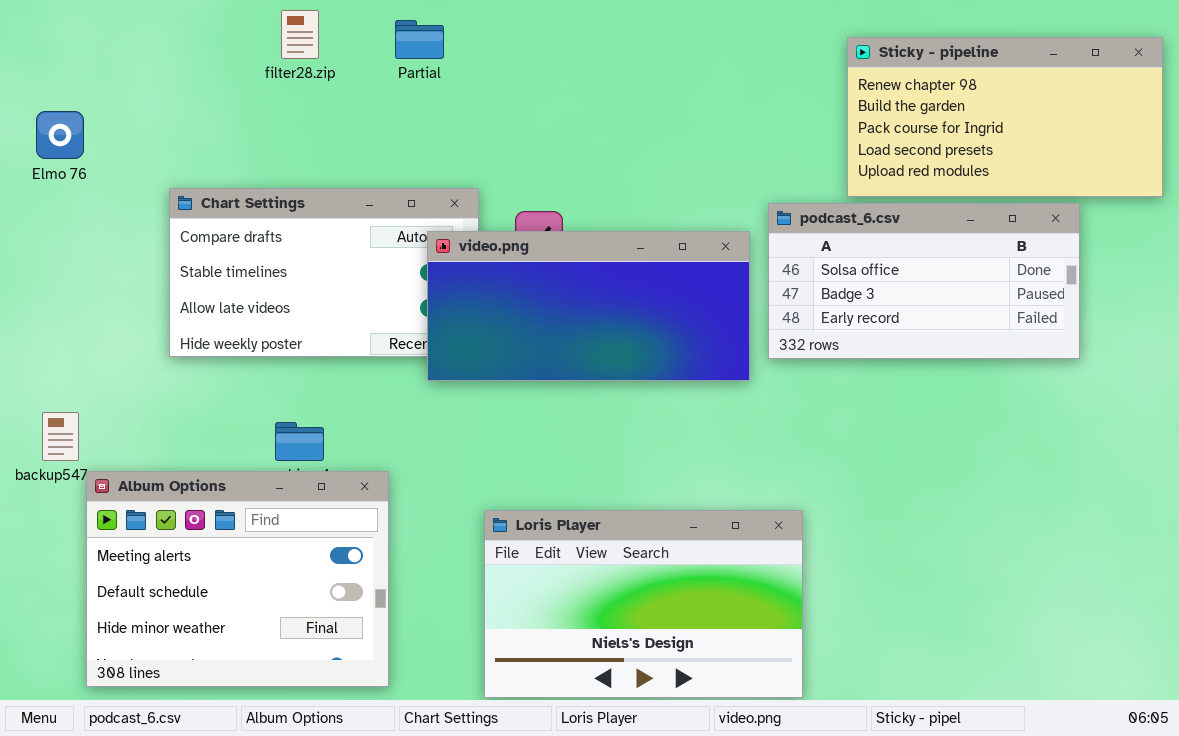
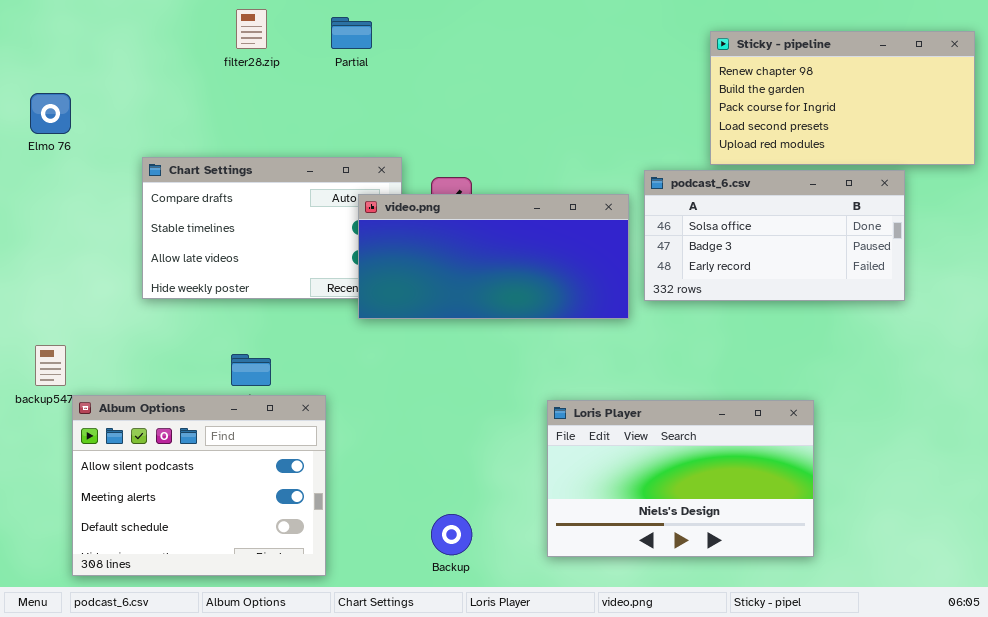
Album Options: [86,471,389,687] -> [72,395,326,576], scrolled up 1 row
Loris Player: [484,510,803,698] -> [547,400,814,557], moved

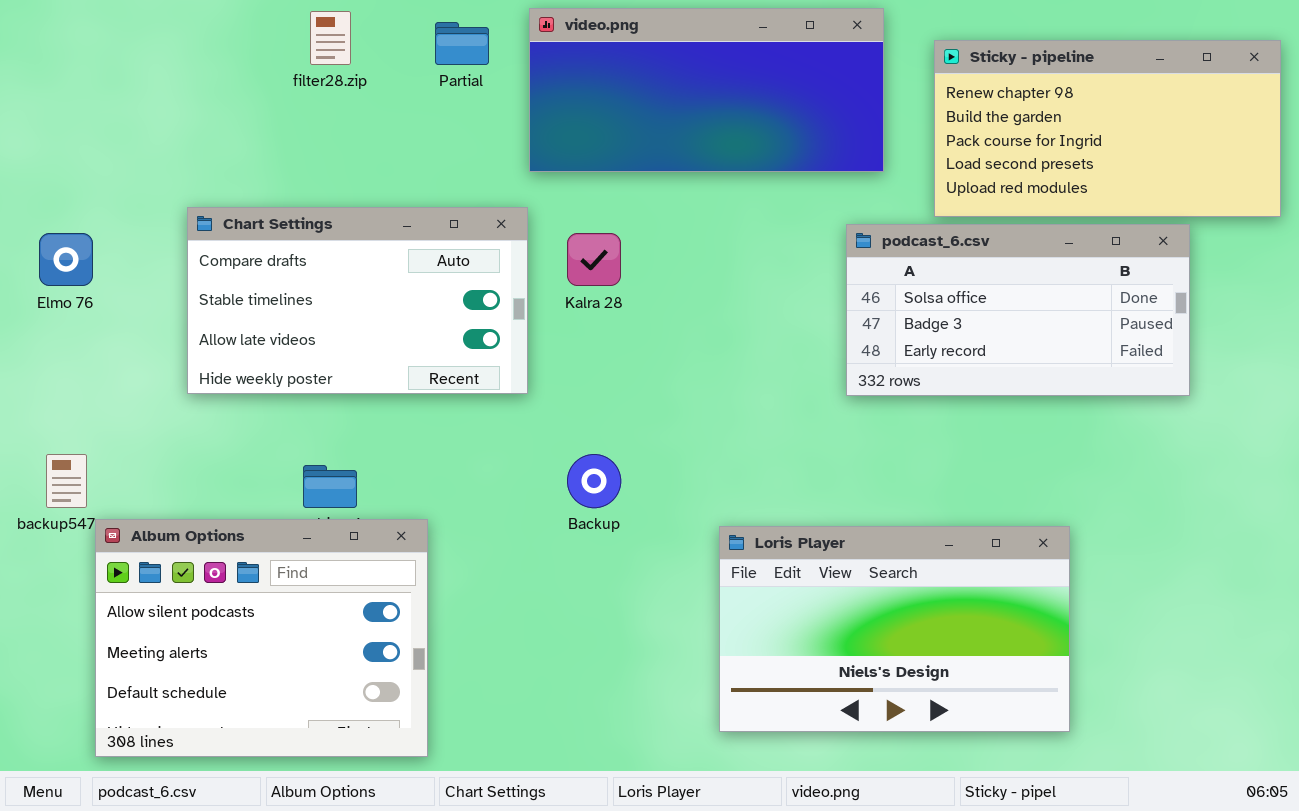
Elmo 76: [30,93,71,134] -> [39,233,93,286], moved
video.png: [358,194,629,319] -> [529,8,884,172], moved
Backup: [431,514,472,555] -> [567,454,621,508], moved

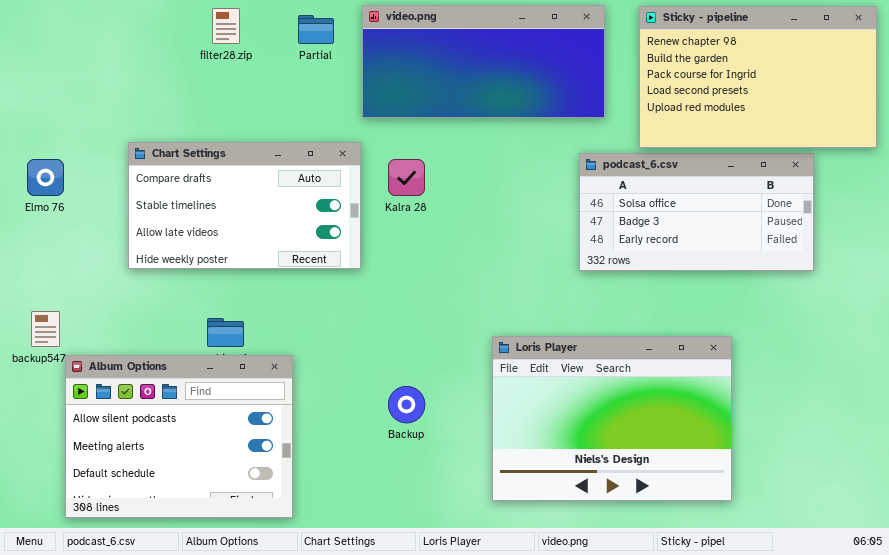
Sticky - pipeline: [934,40,1281,217] -> [639,6,877,148], resized
Backup: [567,454,621,508] -> [388,386,425,423], moved
Loris Player: [719,526,1070,732] -> [492,336,732,501], resized

